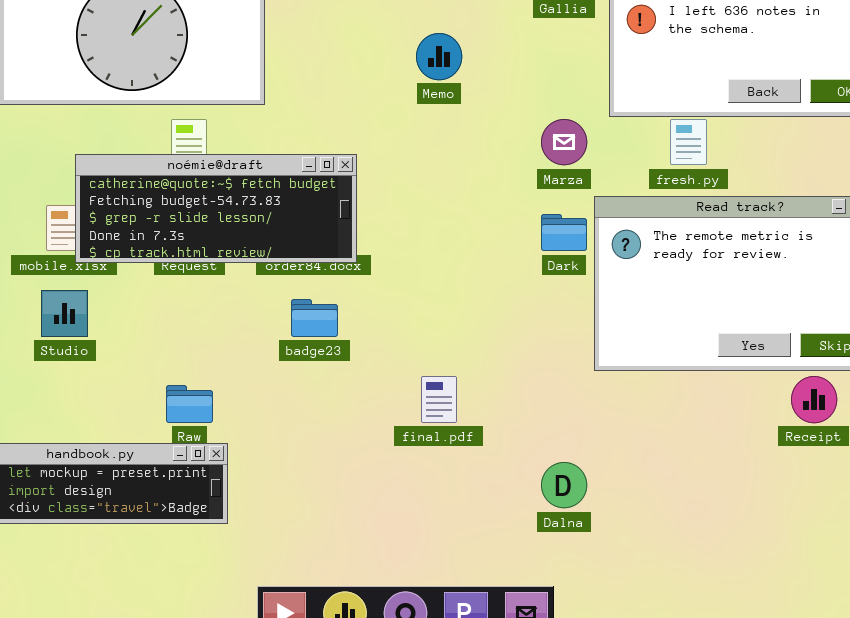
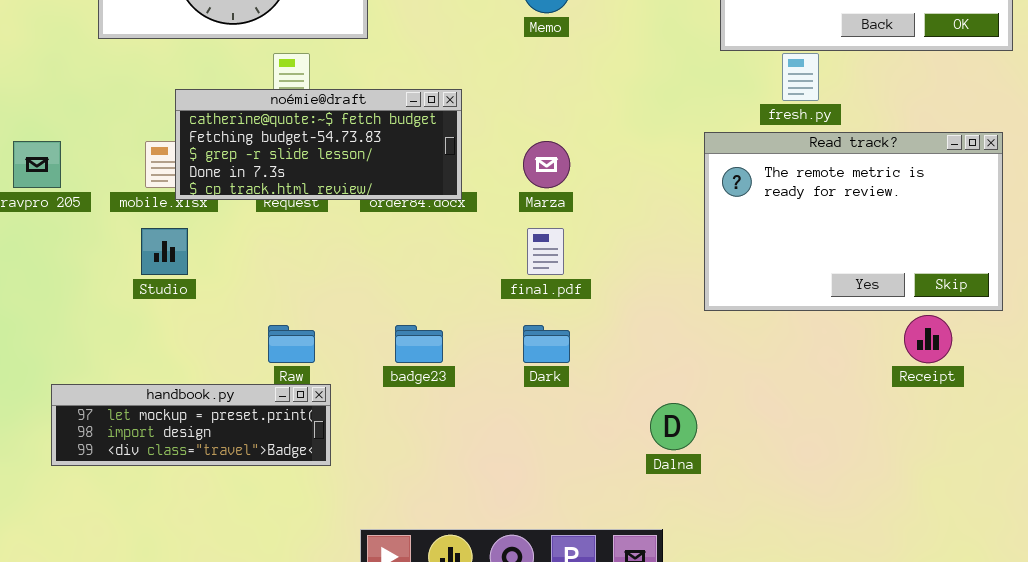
Marza: [541,119,587,165] -> [523,141,570,188], moved
Dark: [541,214,587,251] -> [523,325,570,363], moved
badge23: [291,299,338,337] -> [395,325,443,363], moved
final.pdf: [421,376,457,423] -> [527,228,564,275], moved

